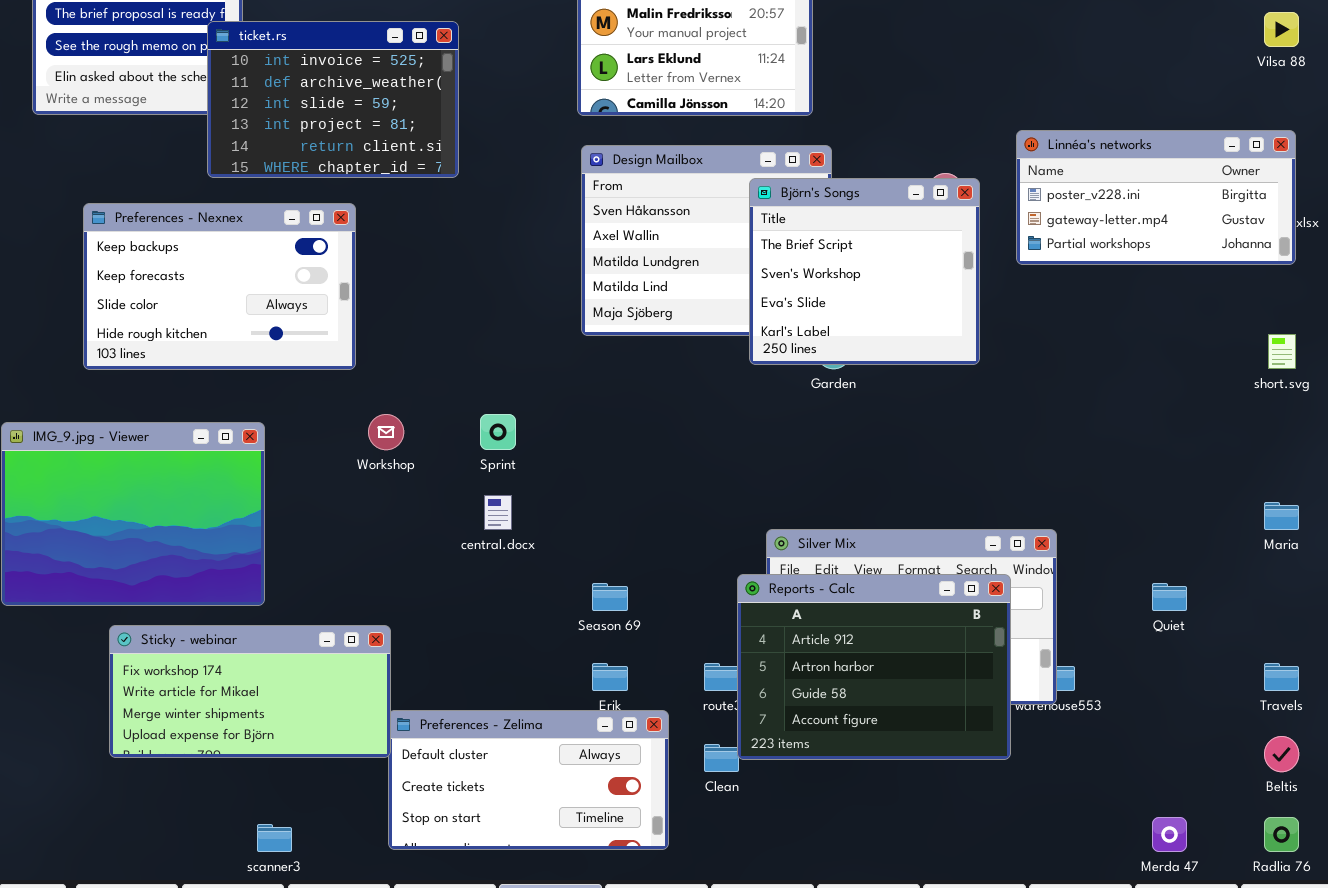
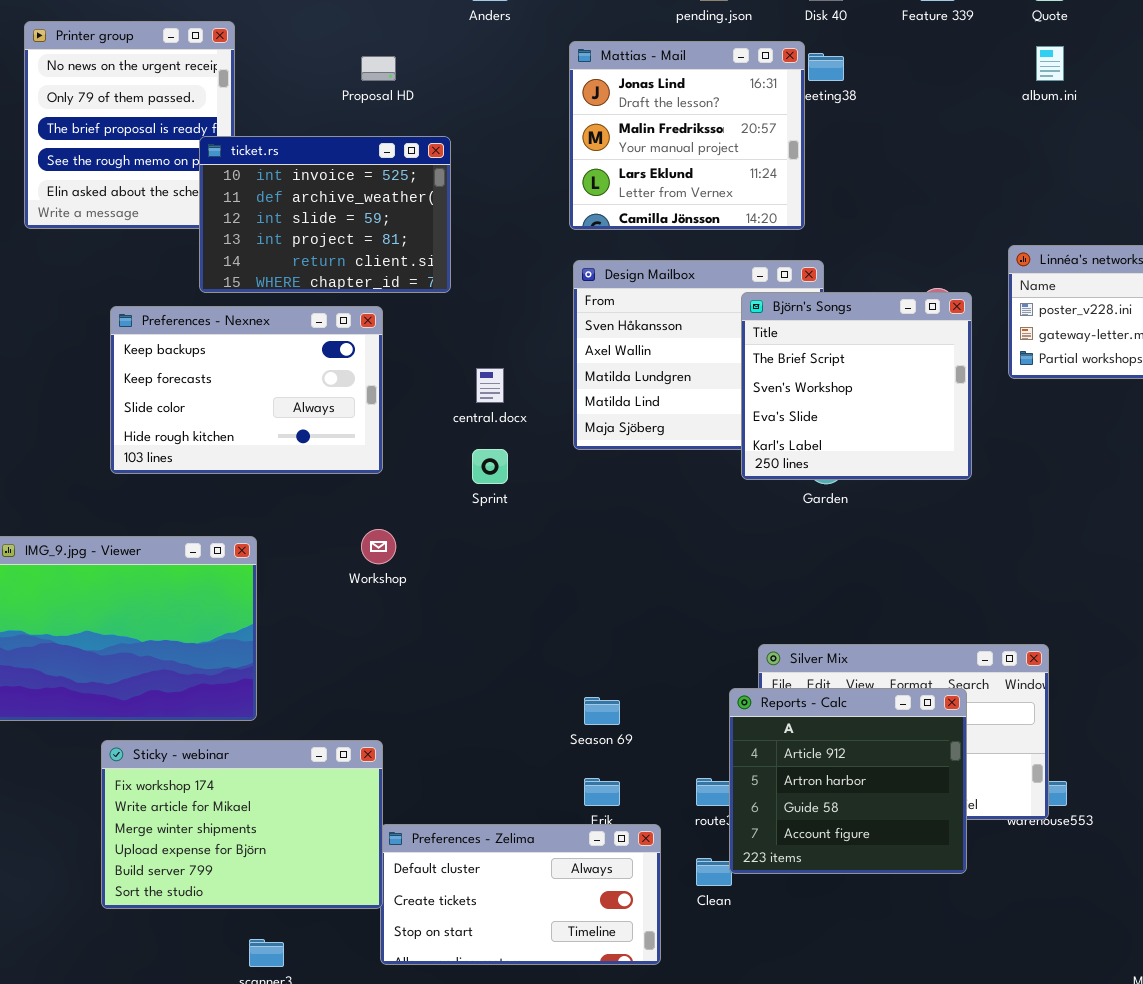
Preferences - Nexnex: [83,203,356,370] -> [110,306,383,474], moved
Sprint: [480,414,516,450] -> [472,449,508,484], moved
central.docx: [484,495,512,530] -> [476,368,504,403], moved
Reports - Calc: [737,574,1011,760] -> [729,688,967,874], resized
Sticky - webinar: [109,625,391,758] -> [101,740,383,909], resized

